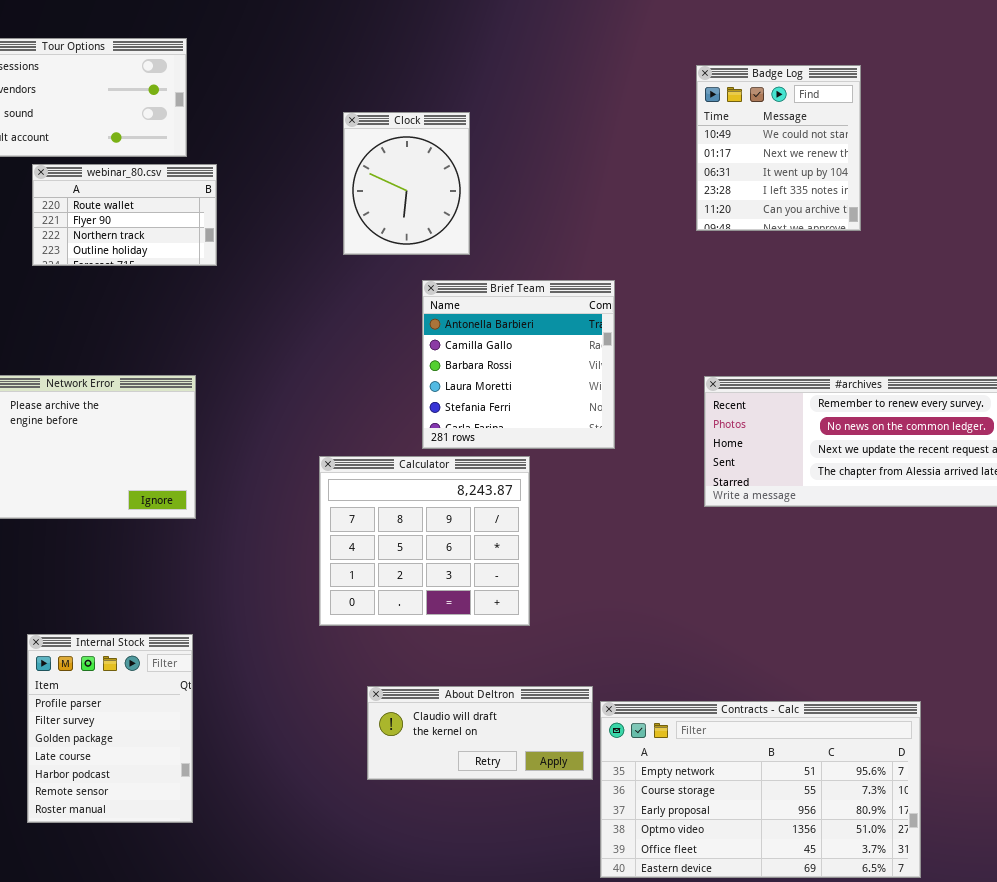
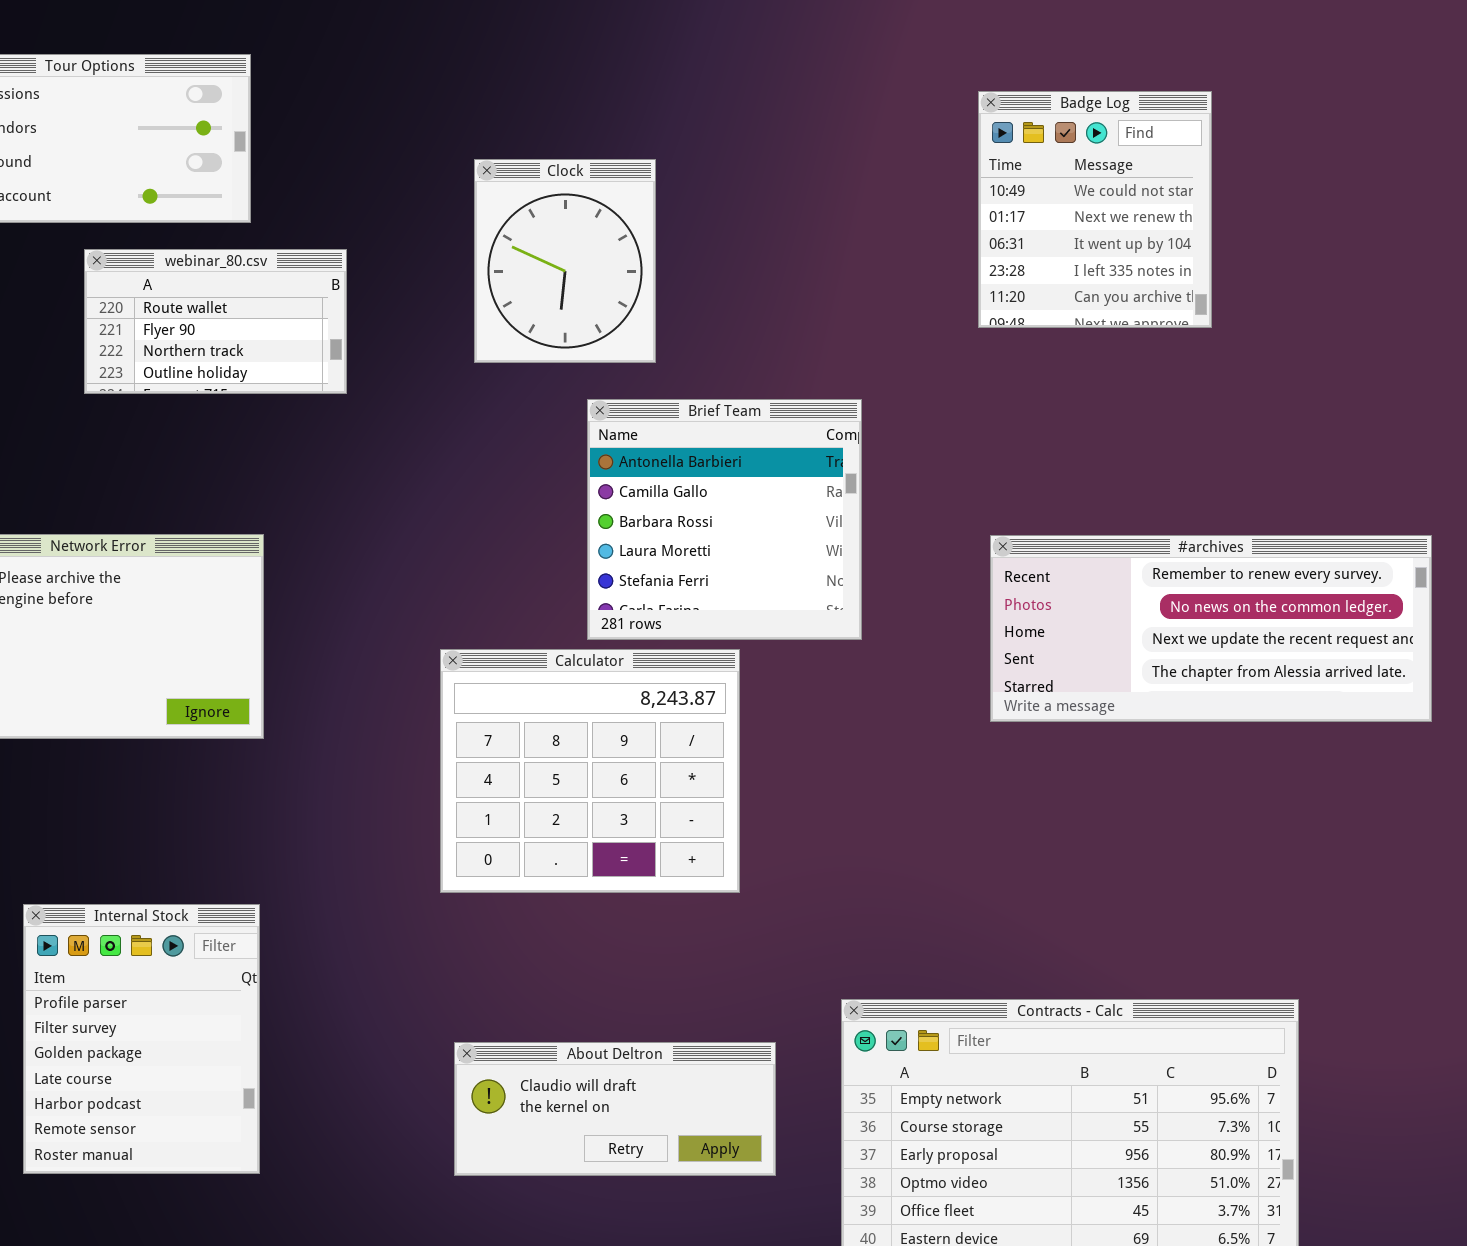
webinar_80.csv: [32,164,217,266] -> [84,249,347,394], moved
About Deltron: [367,686,593,780] -> [454,1042,776,1176], moved

